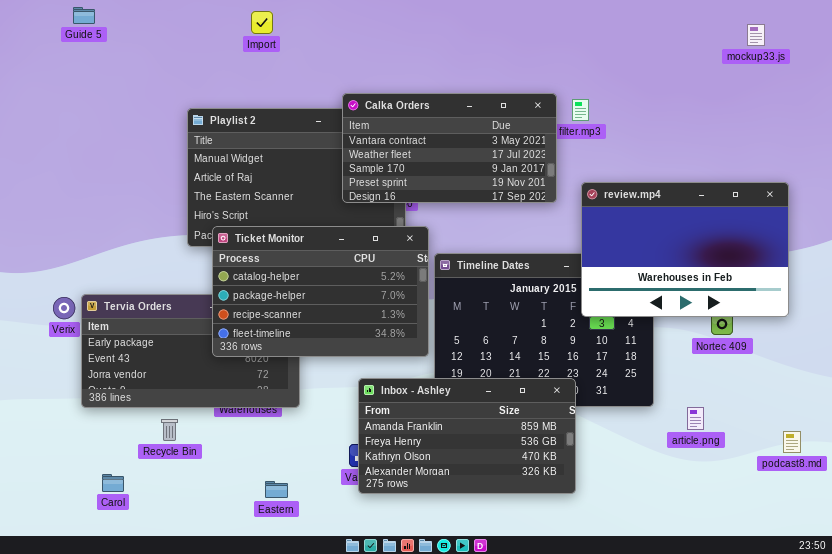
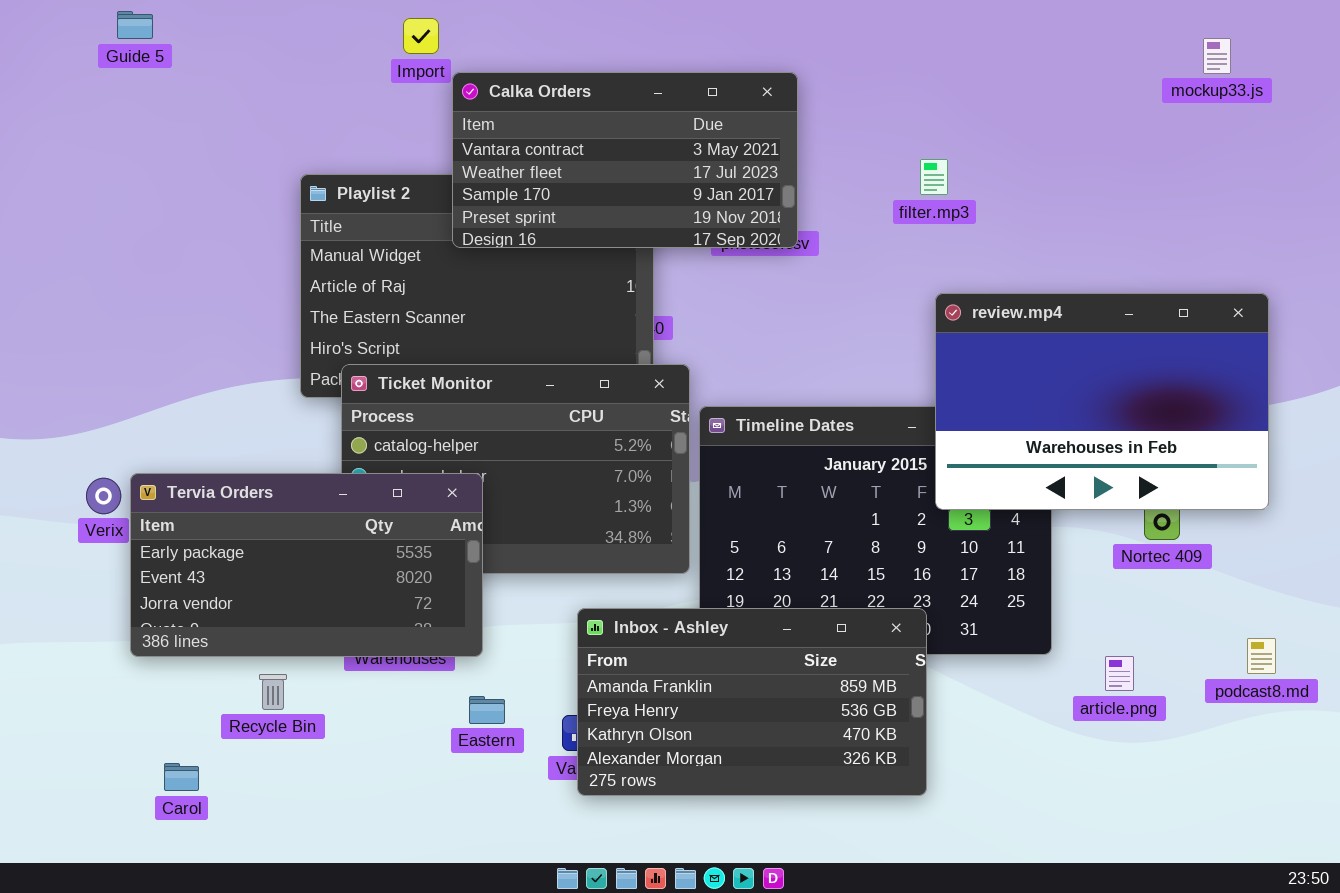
Calka Orders: [342,93,557,203] -> [452,72,798,248], moved
Tervia Orders: [81,294,300,408] -> [130,473,483,657], raised
podcast8.md: [783,431,801,453] -> [1247,638,1276,674], moved
Eastern: [265,481,288,498] -> [469,696,505,724], moved

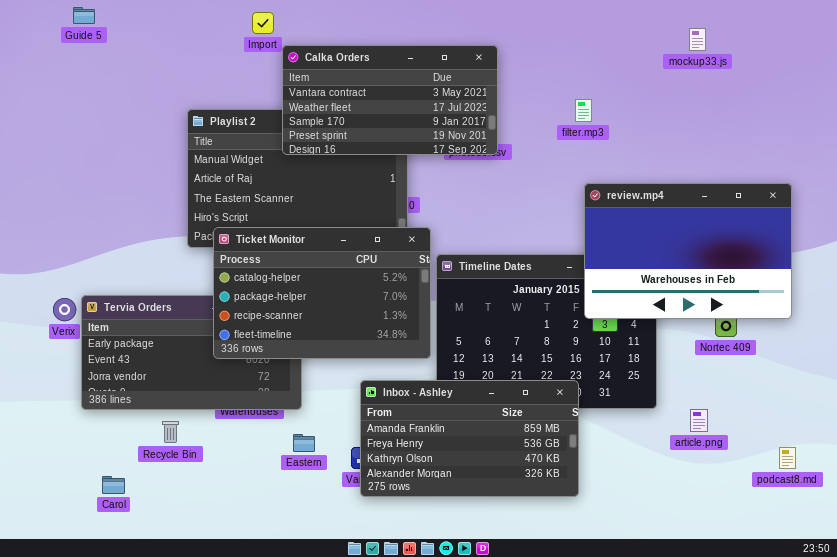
mockup33.js: [1203,38,1231,74] -> [689,28,706,51], moved
Ticket Monitor: [341,364,690,574] -> [213,227,431,359], raised
podcast8.md: [1247,638,1276,674] -> [779,447,796,469], moved

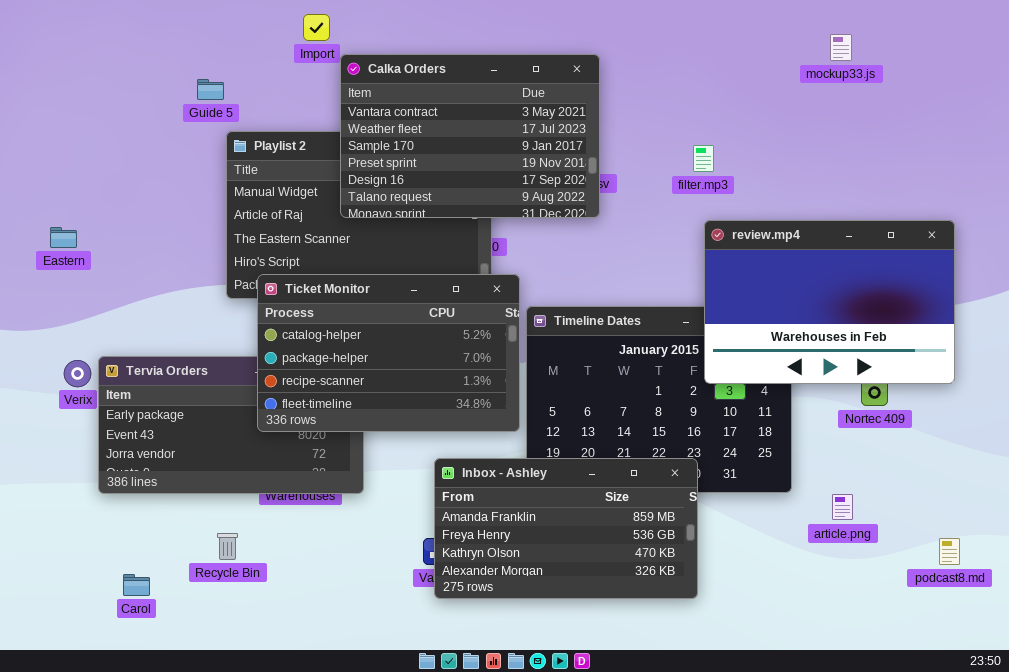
Guide 5: [73,7,95,24] -> [197,79,224,100], moved
Calka Orders: [282,45,498,155] -> [340,54,600,218], resized
filter.mp3: [575,99,592,122] -> [693,145,714,172], moved
Recycle Bin: [162,421,179,443] -> [217,533,238,560], moved
Eastern: [293,434,315,452] -> [50,227,77,248], moved

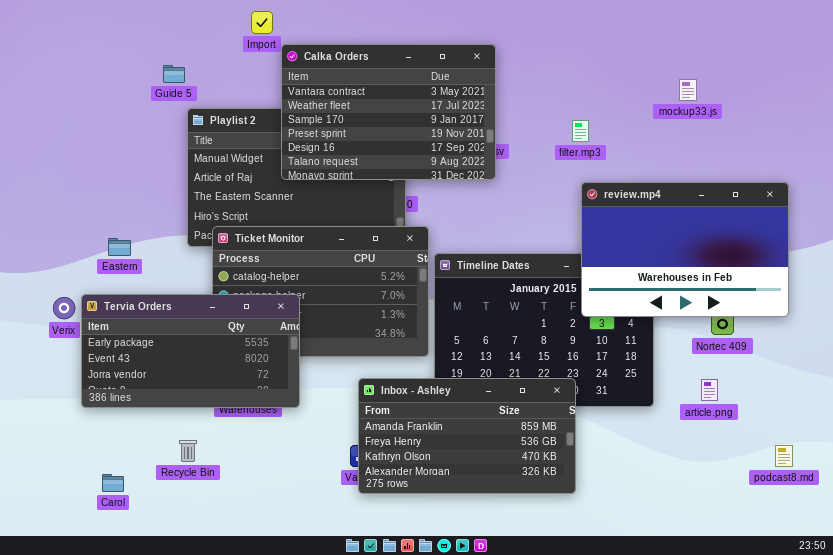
mockup33.js: [830,34,852,61] -> [679,79,697,101], moved
Eastern: [50,227,77,248] -> [108,238,131,256], moved
Tervia Orders: [98,356,364,494] -> [81,294,300,408], raised
article.png: [832,494,853,520] -> [701,379,718,401], moved

